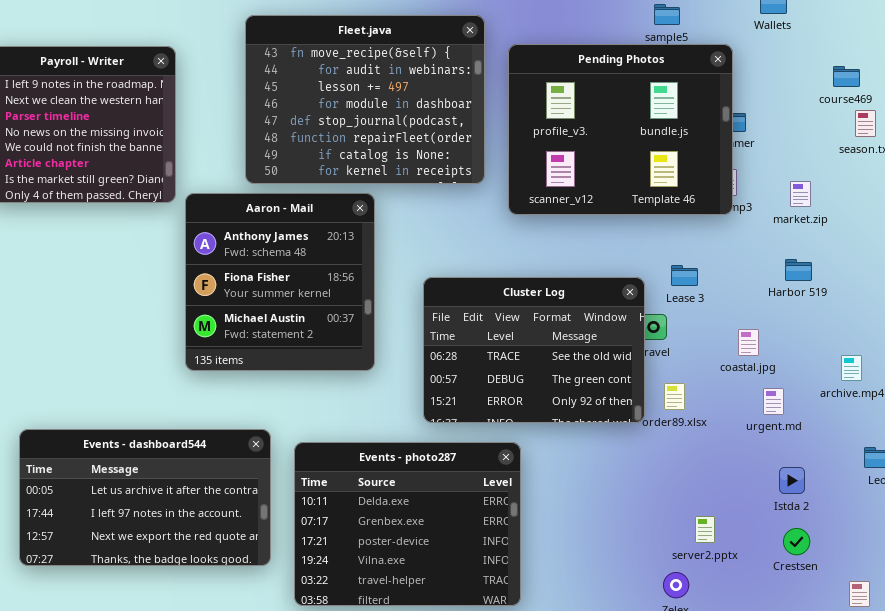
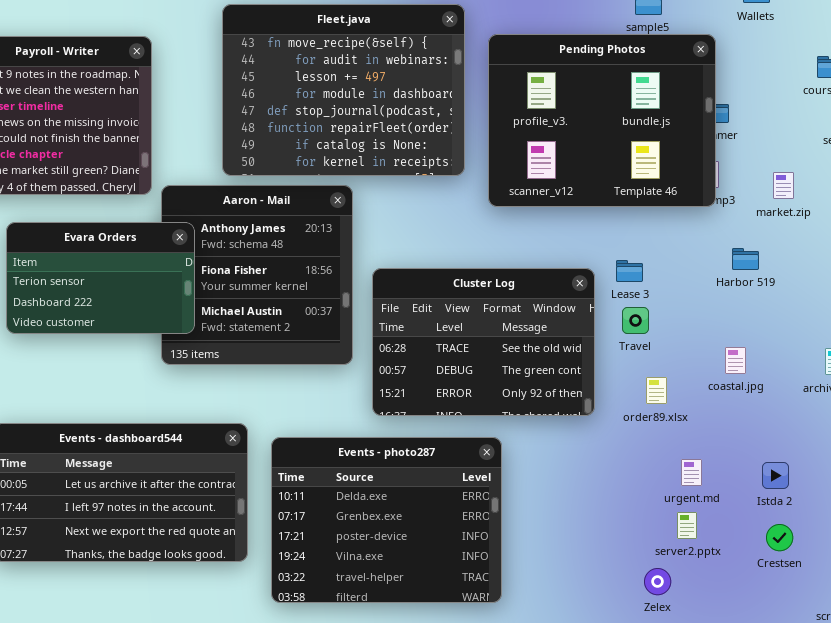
Evara Orders: none -> [6,222,195,334], opened
Harbor 519: [785,259,812,281] -> [732,248,759,270], moved
Lease 3: [671,265,698,286] -> [616,260,643,282], moved
Cluster Log: [423,277,645,423] -> [372,268,595,416], moved
coastal.jpg: [738,329,759,356] -> [725,347,746,374], moved
urgent.md: [763,388,784,415] -> [681,459,702,486], moved

